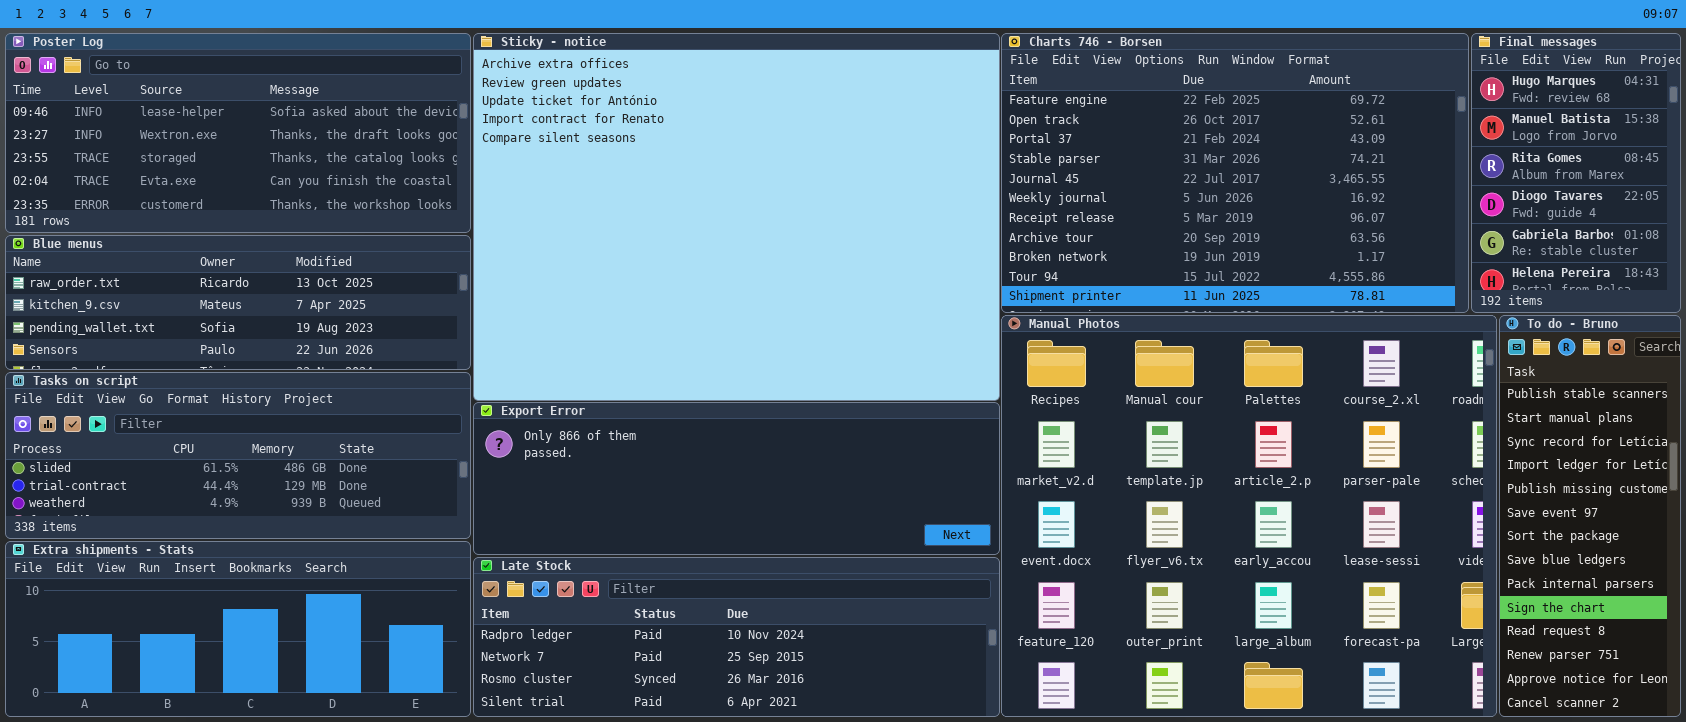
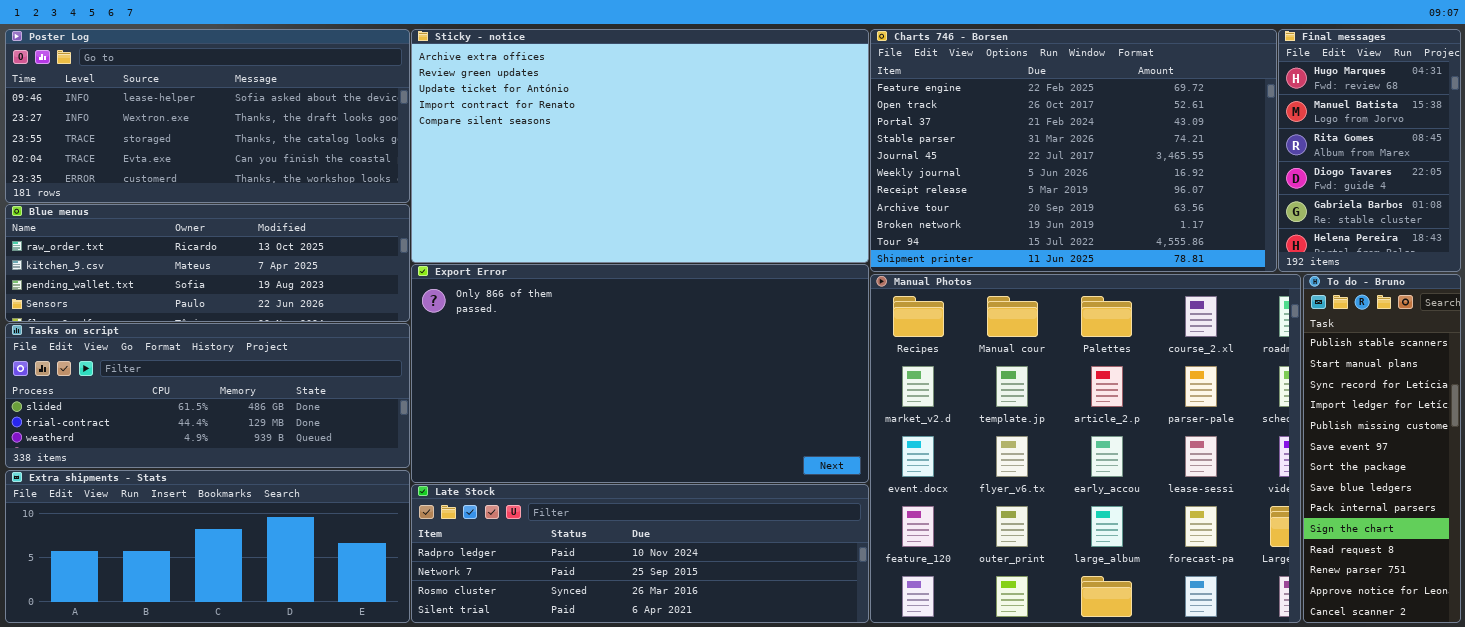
Sticky - notice: [473,33,1000,401] -> [411,29,869,263], resized
Export Error: [473,402,1000,555] -> [411,264,869,483], resized

